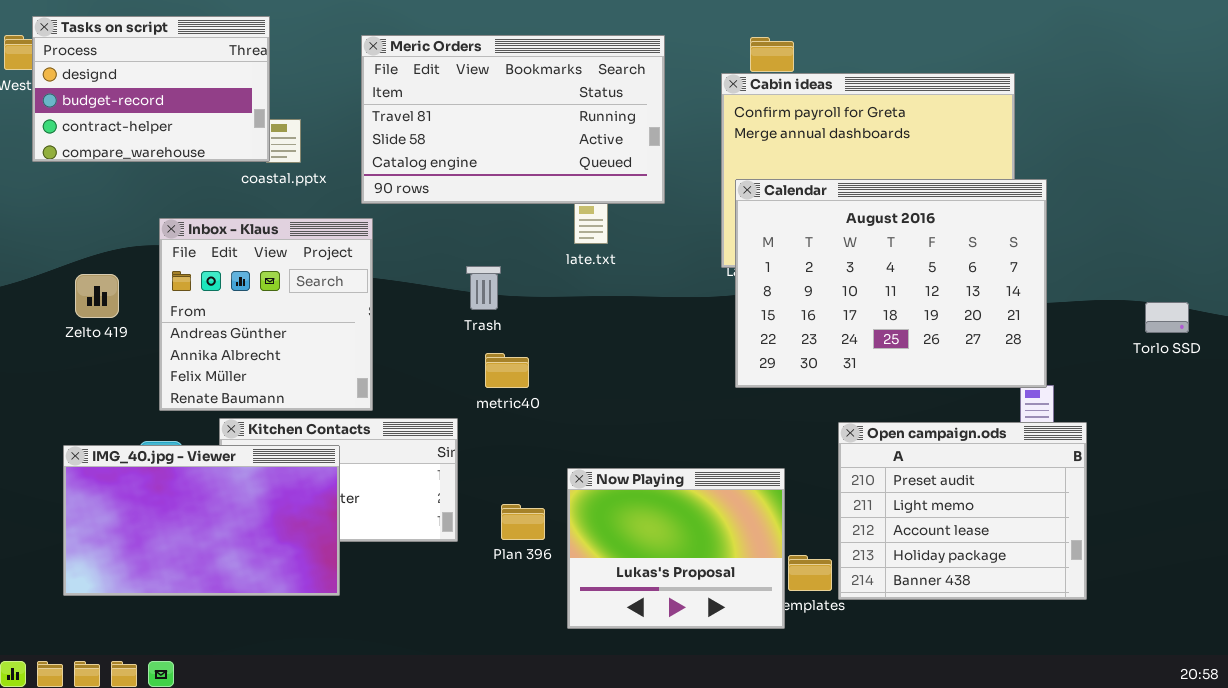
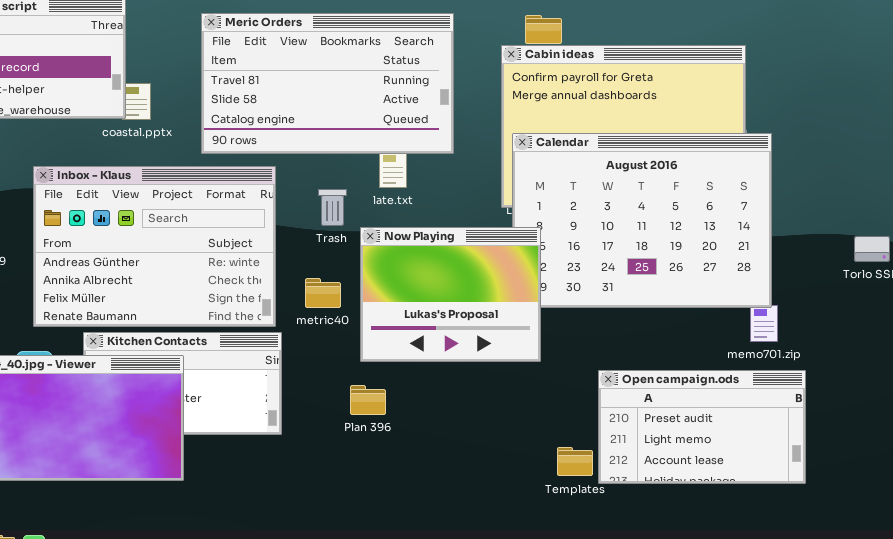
Inbox - Klaus: [159,218,373,411] -> [33,166,276,327], resized
Trash: [466,266,501,310] -> [318,189,347,226], moved
Open campaign.ods: [838,422,1087,600] -> [598,370,806,484], resized
Now Playing: [567,468,785,629] -> [360,227,541,362], moved
Plan 396: [501,504,545,540] -> [350,385,386,415], moved

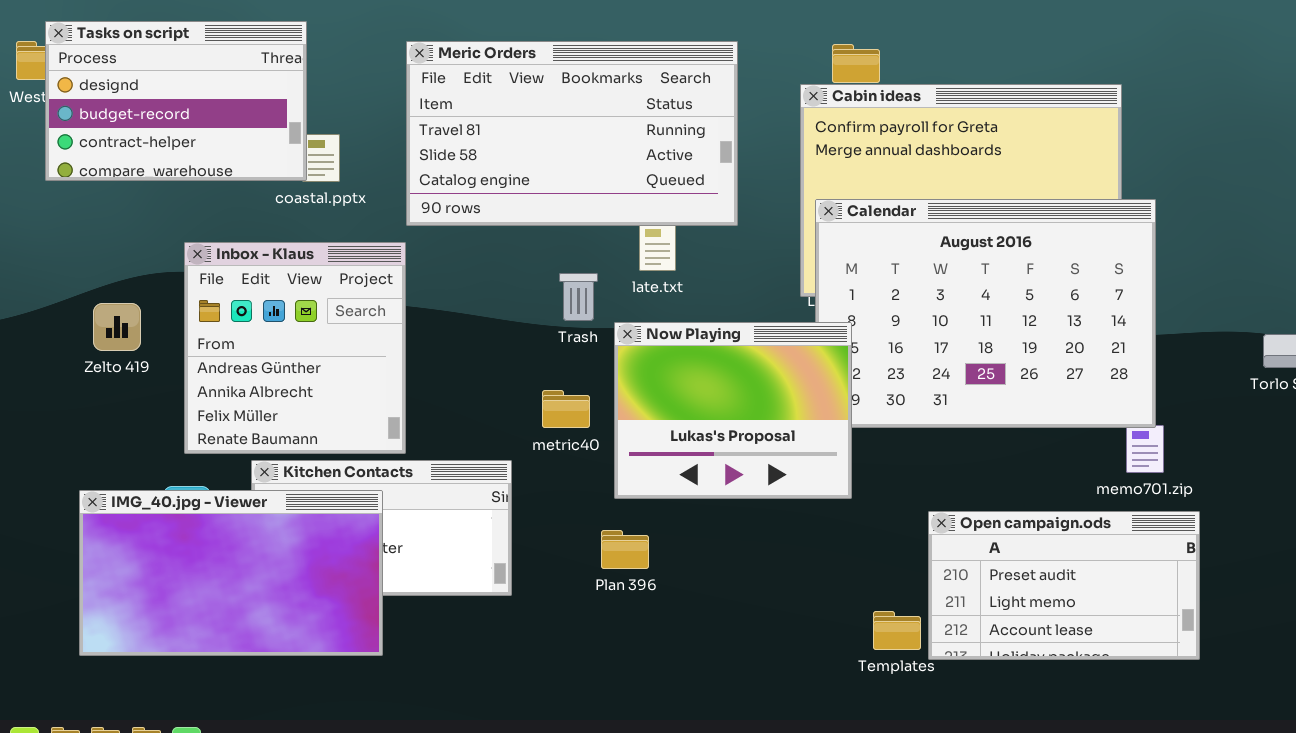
Inbox - Klaus: [33,166,276,327] -> [184,242,406,454], resized

